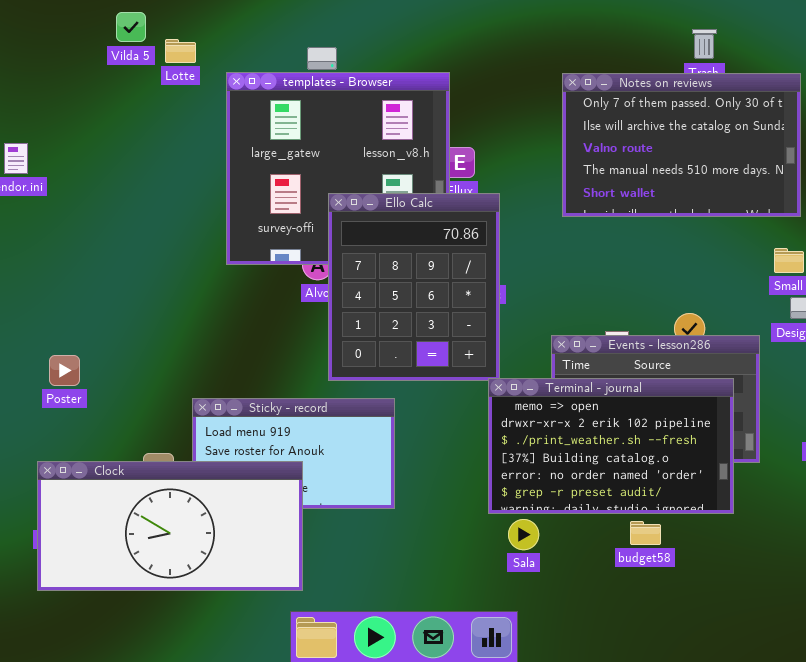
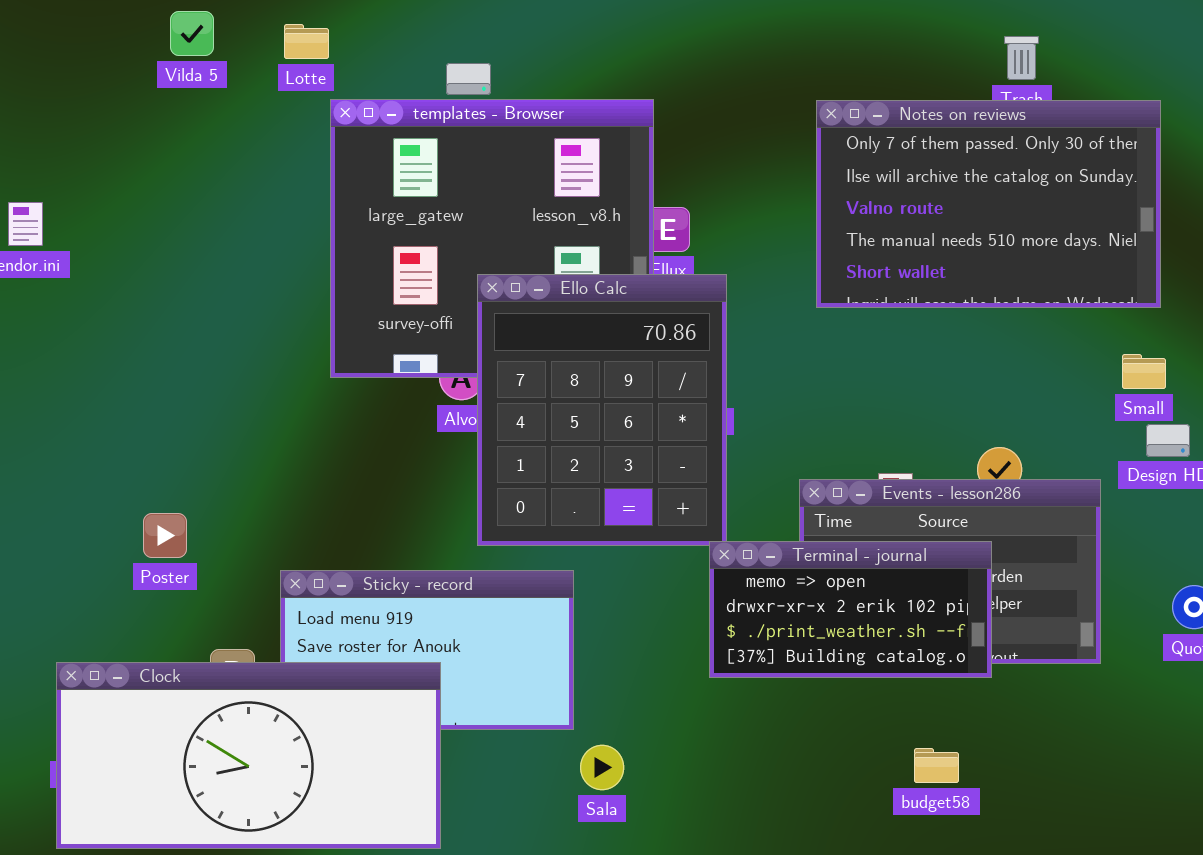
Lotte: [165,39,196,63] -> [284,24,329,59], moved
Poster: [49,355,80,386] -> [143,513,187,558], moved
Terminal - journal: [488,378,734,514] -> [709,541,992,678], resized
Sala: [508,519,539,550] -> [580,745,624,790], moved

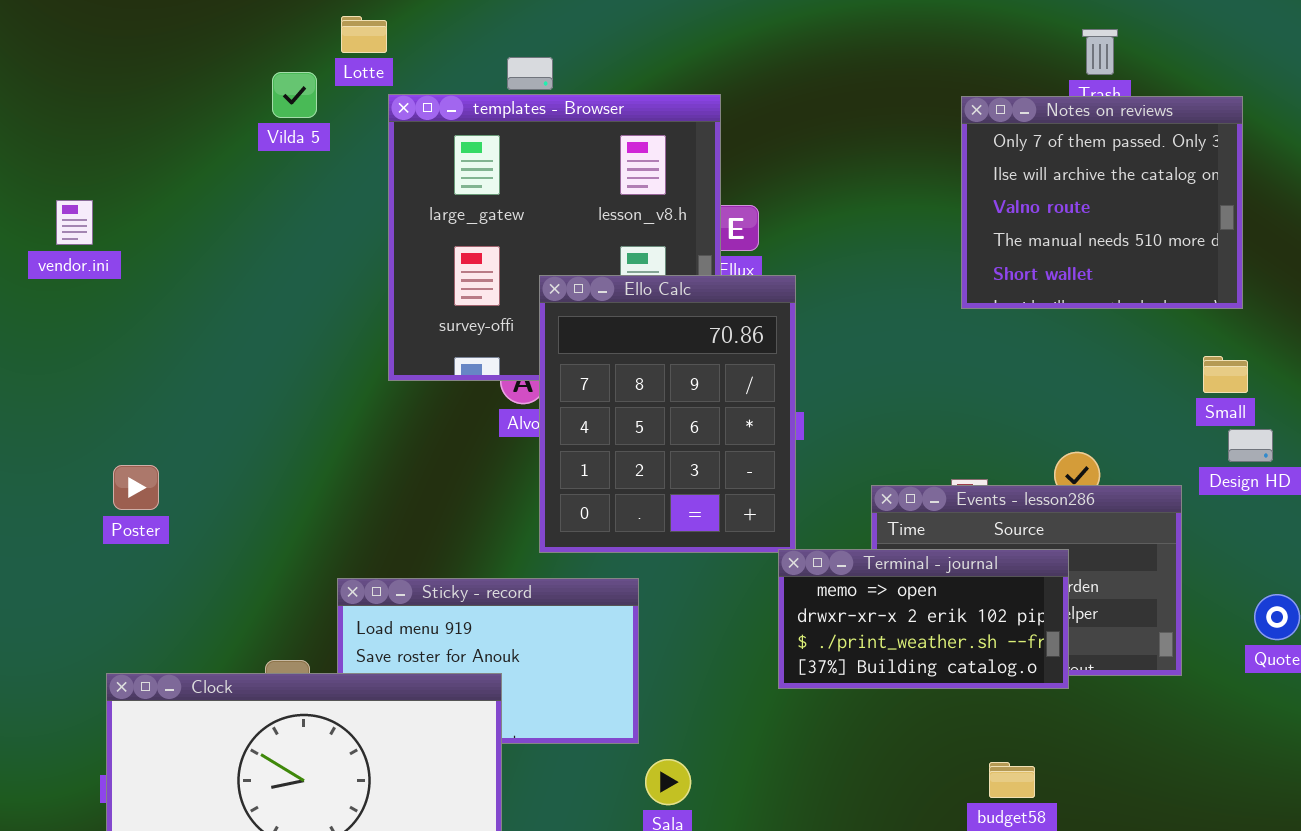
Vilda 5: [170,11,214,56] -> [272,72,317,118], moved
Notes on reviews: [816,100,1161,308] -> [961,96,1243,309], resized
Poster: [143,513,187,558] -> [113,465,159,510], moved

